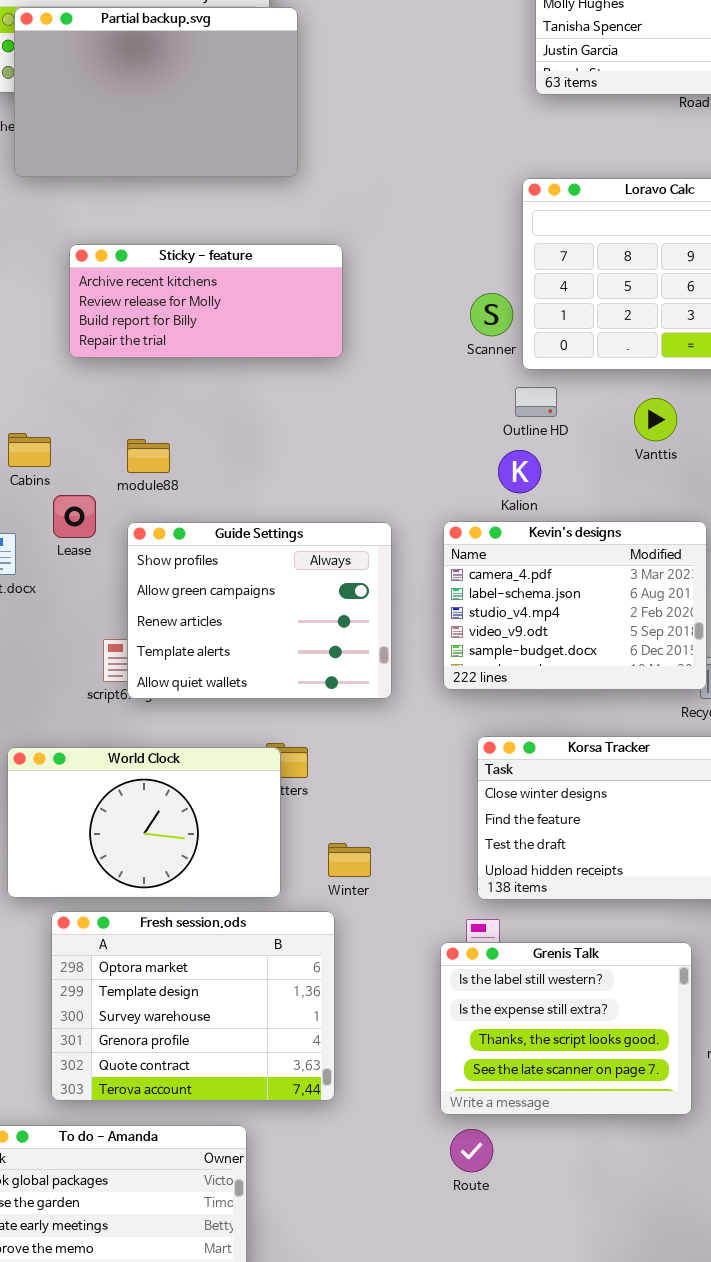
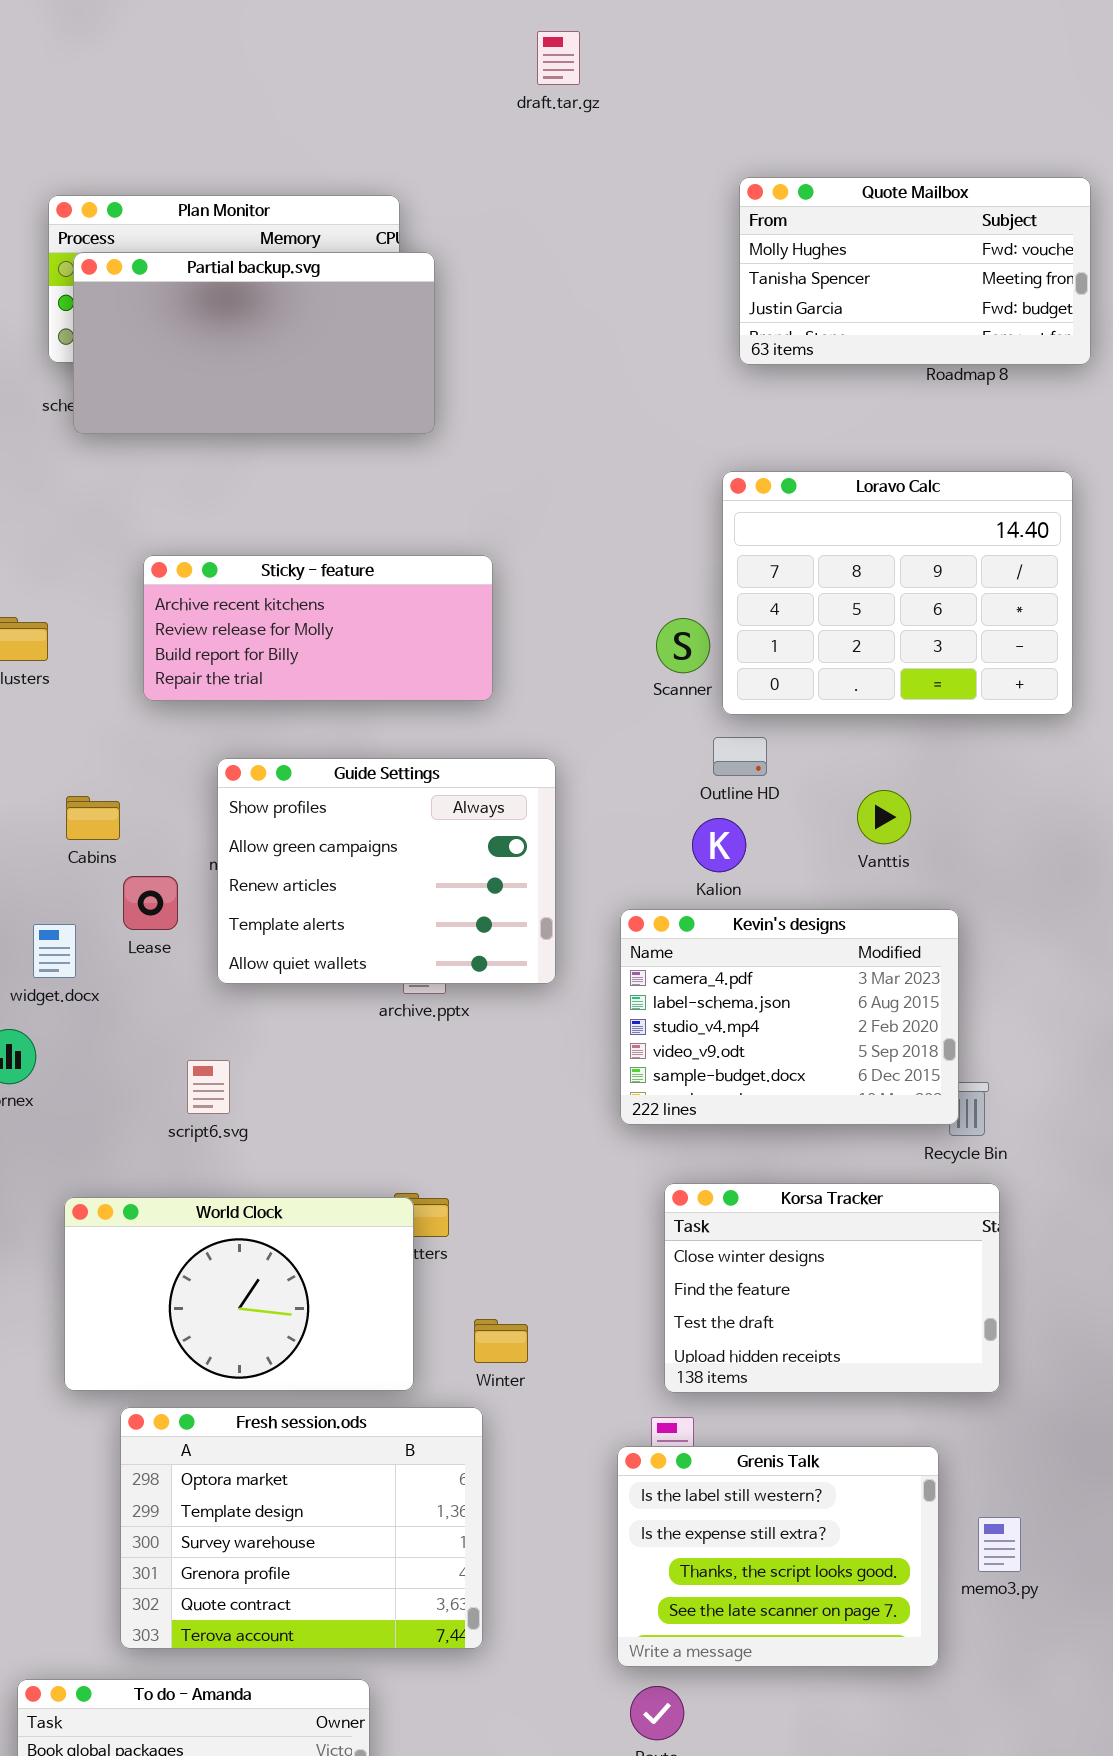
Partial backup.svg: [14,7,298,177] -> [73,252,435,434], resized
Vanttis: [634,398,677,441] -> [857,790,911,844], moved
Guide Settings: [127,522,392,699] -> [217,758,556,984], moved

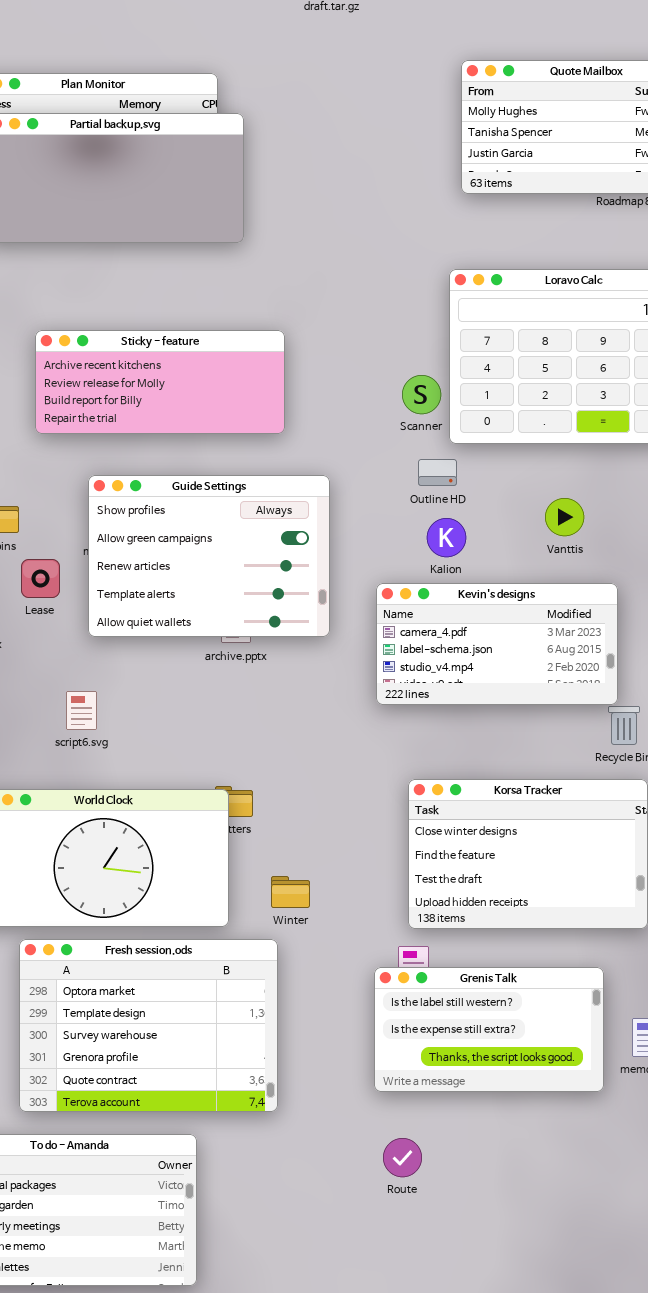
Outline HD: [713,737,767,776] -> [418,459,457,486], moved
Kevin's designs: [620,909,959,1125] -> [376,583,618,705], resized
Grenis Talk: [617,1446,939,1667] -> [374,967,604,1092], resized

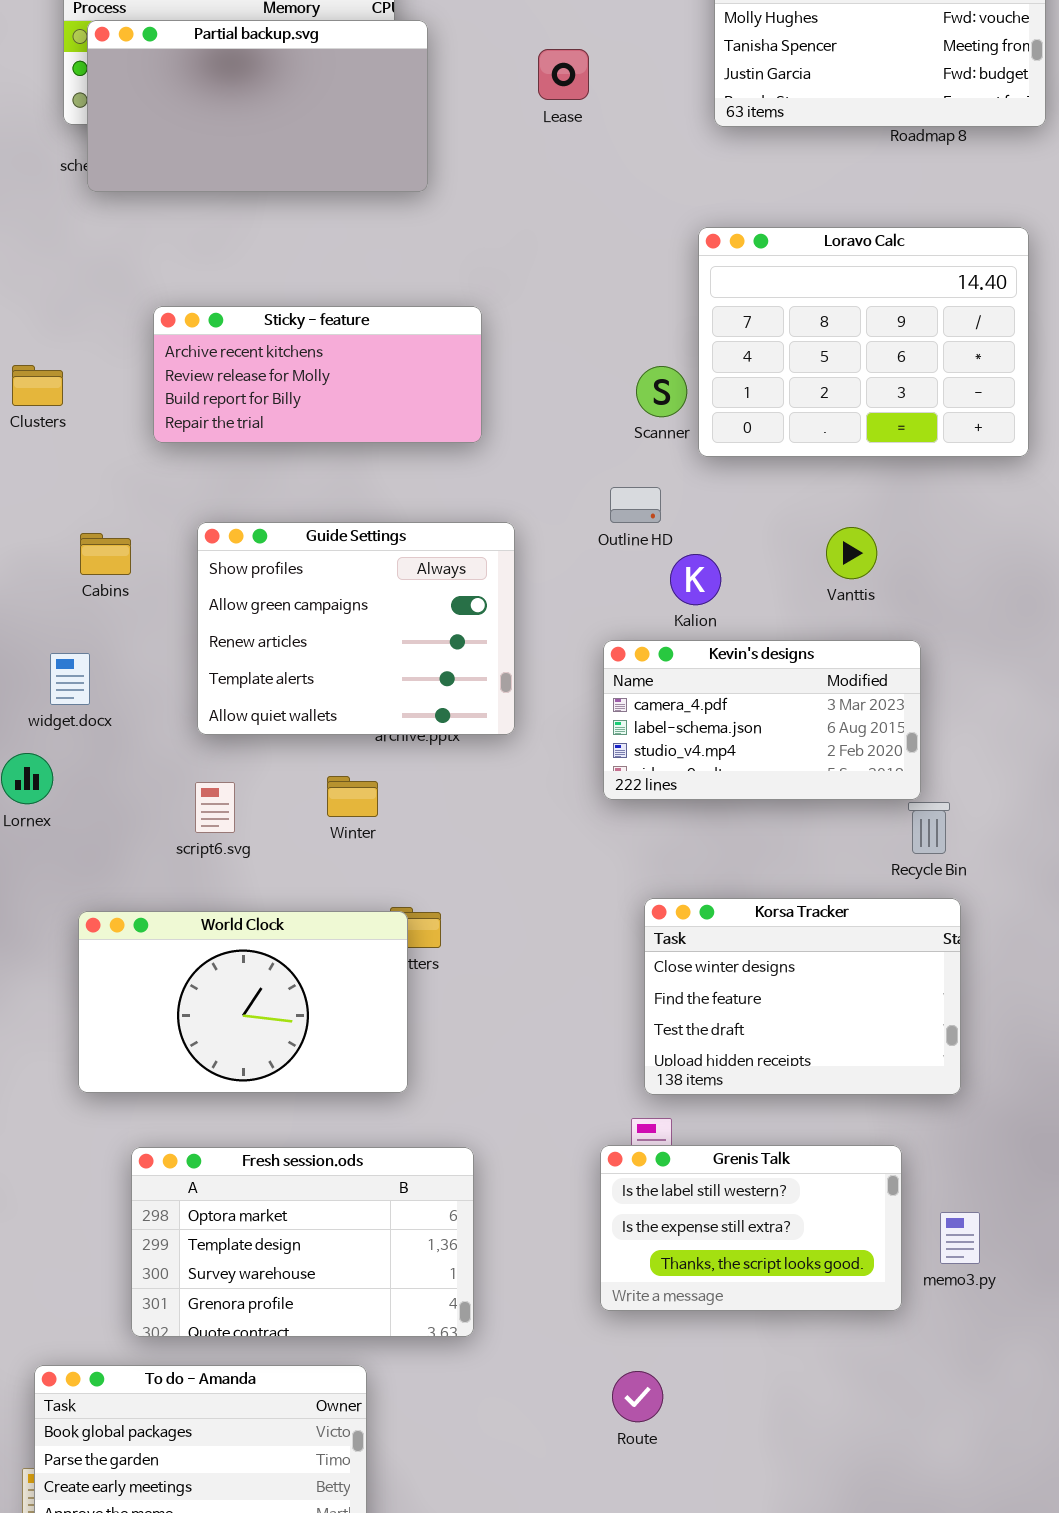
Outline HD: [418,459,457,486] -> [610,487,661,523], moved
Guide Settings: [88,475,330,637] -> [197,522,515,735], moved
Lease: [21,559,60,598] -> [538,49,589,100], moved
Winter: [271,876,310,908] -> [327,776,378,817], moved
Fresh session.ods: [19,939,278,1112] -> [131,1147,474,1337], resized

